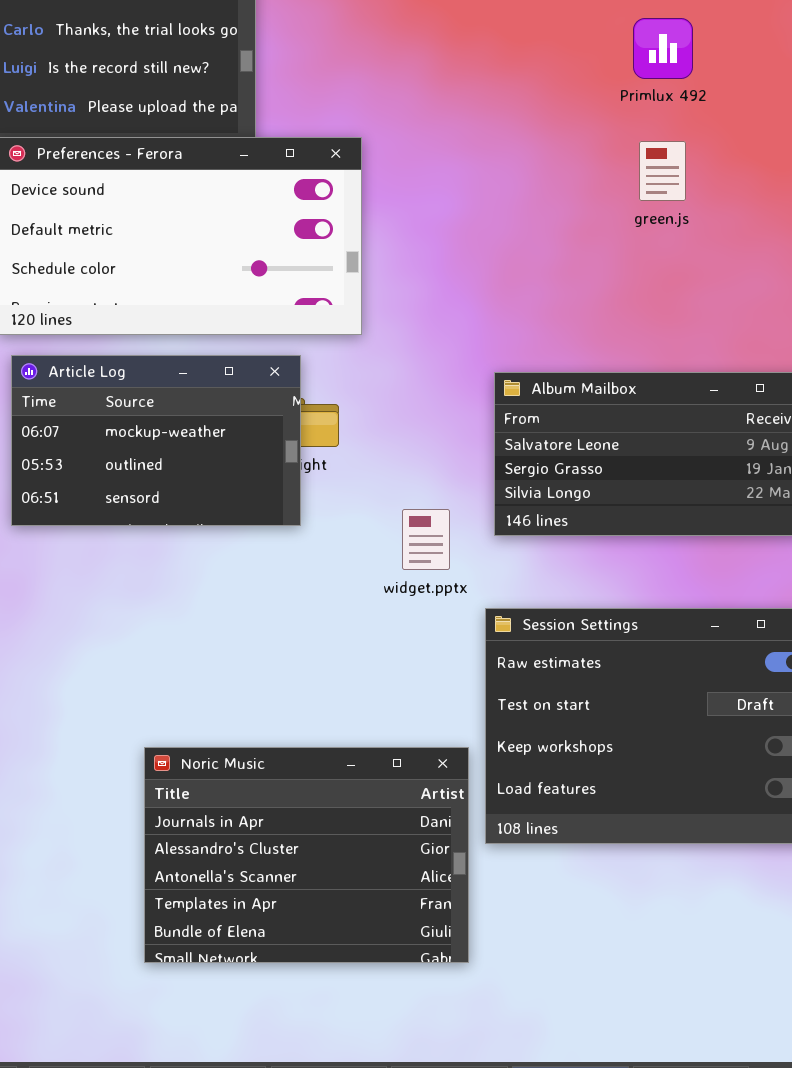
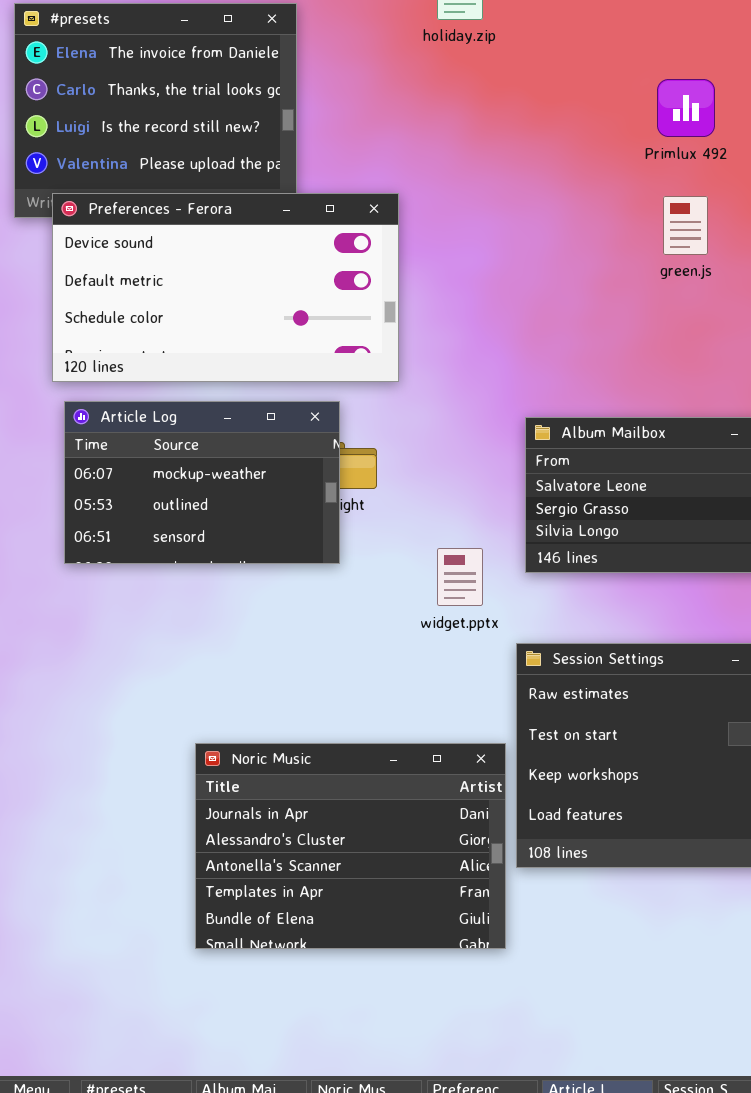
Noric Music: [144,747,469,963] -> [195,743,506,949], moved

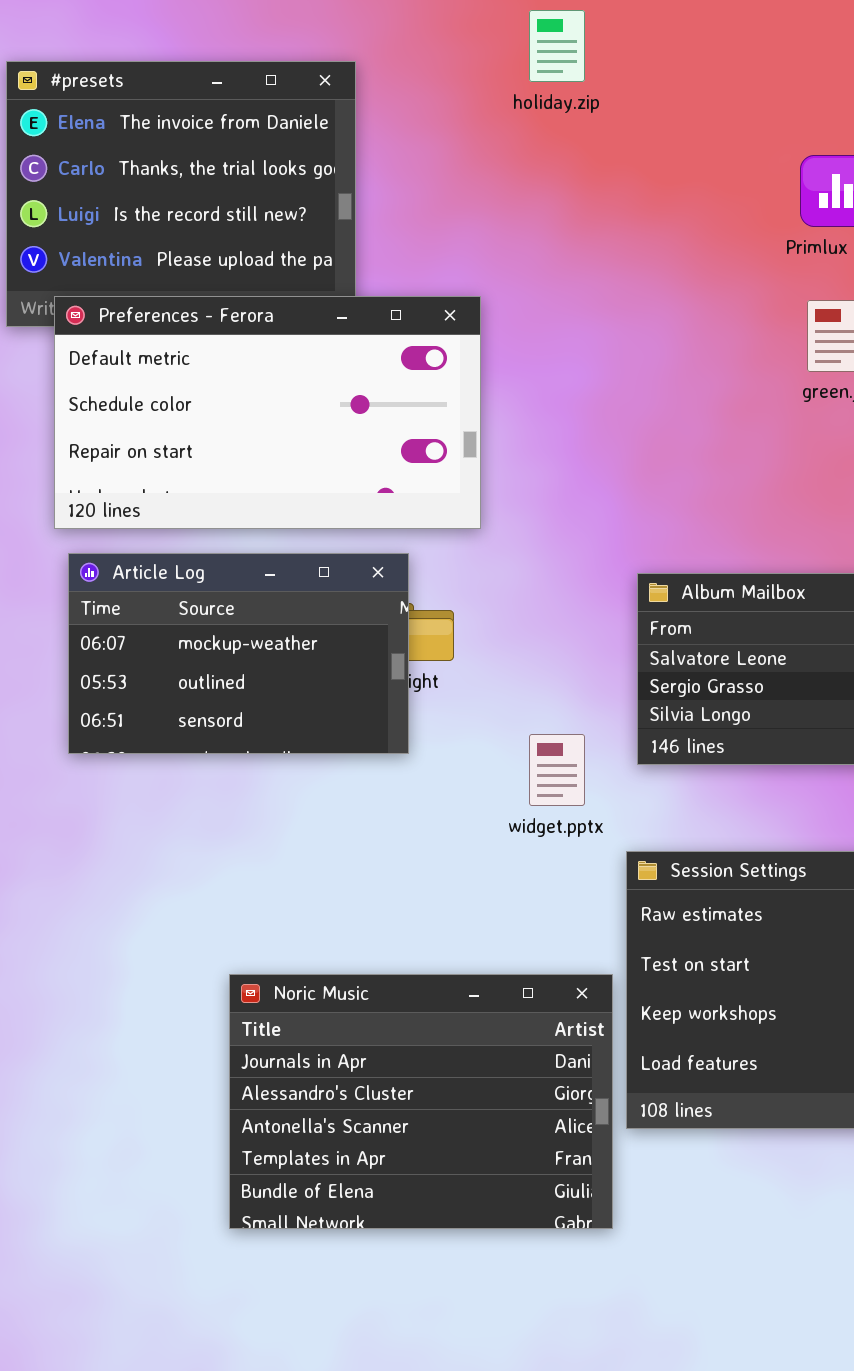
Preferences - Ferora: [52,193,399,382] -> [54,296,481,529], scrolled down 1 row

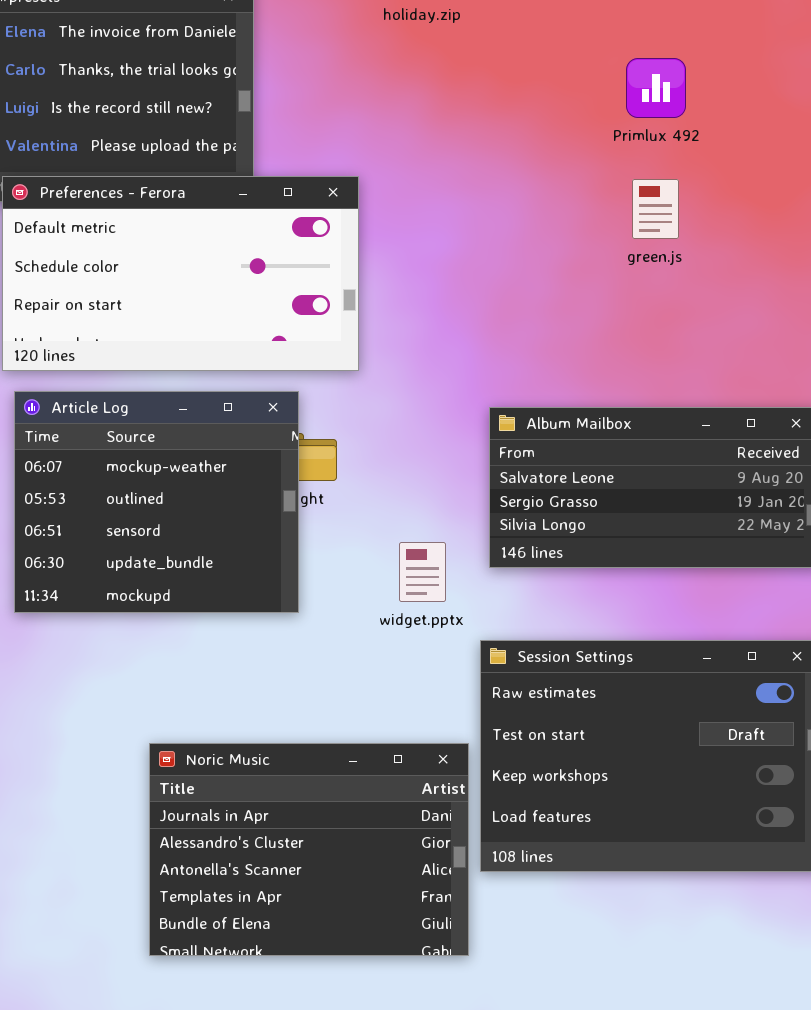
Article Log: [68,553,409,754] -> [14,391,299,613], resized

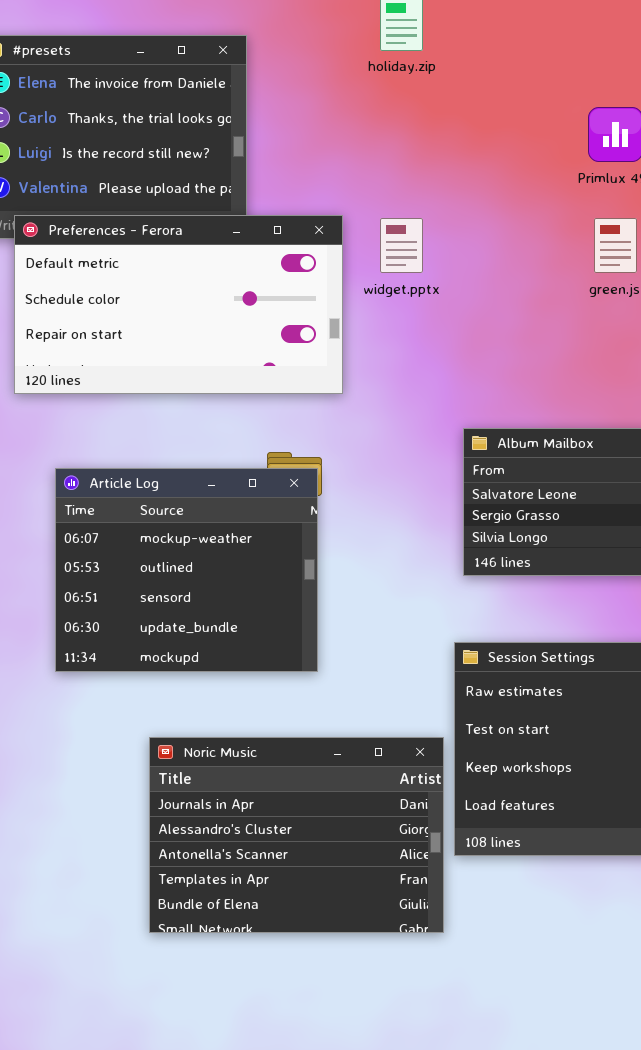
Article Log: [14,391,299,613] -> [55,468,318,672], moved
widget.pptx: [399,542,446,602] -> [380,218,423,273], moved

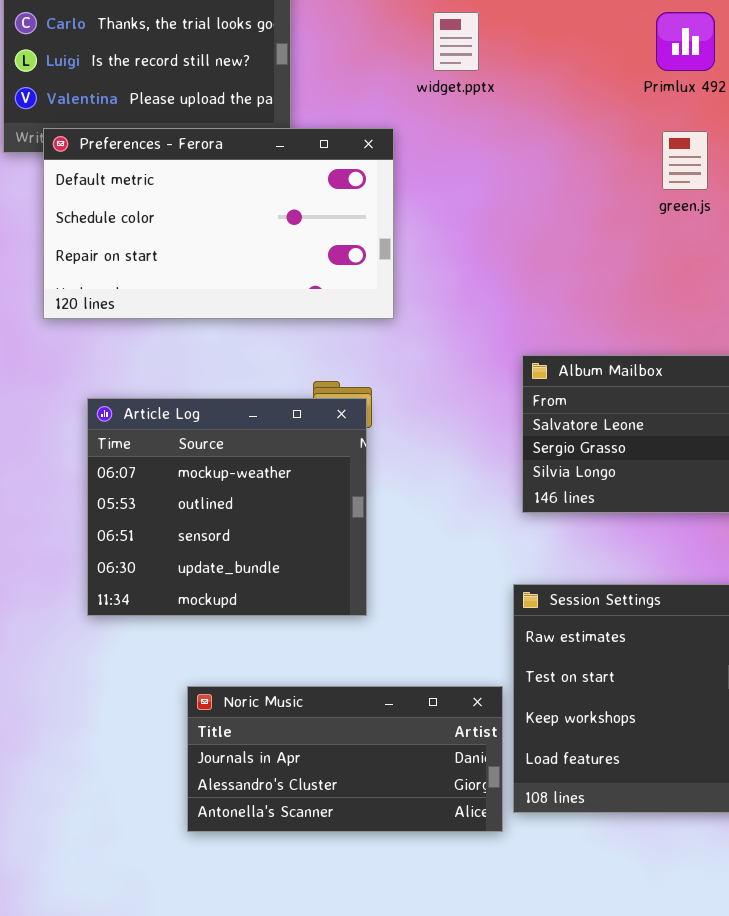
widget.pptx: [380,218,423,273] -> [433,12,479,71], moved
Noric Music: [149,737,444,933] -> [187,686,503,832], resized

